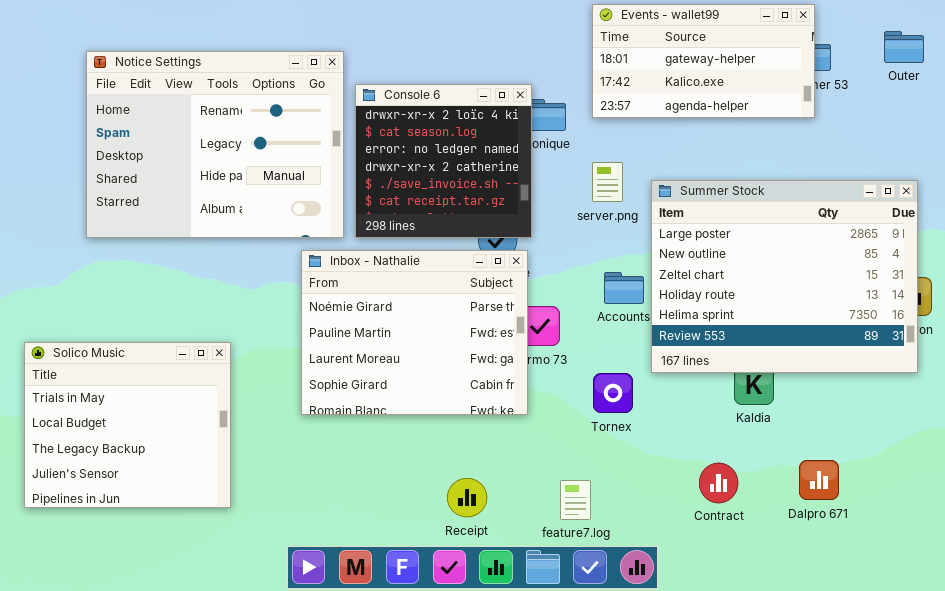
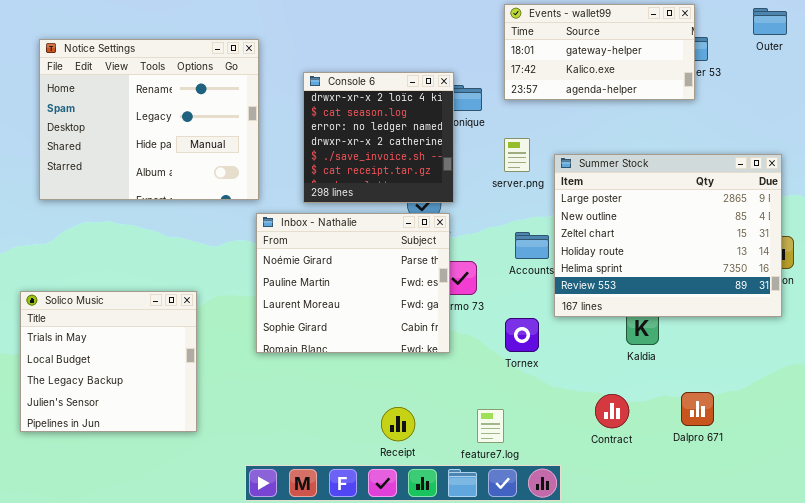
Outer: [884,31,924,63] -> [753,8,787,35], moved
Notice Settings: [86,51,344,238] -> [39,39,259,200], moved

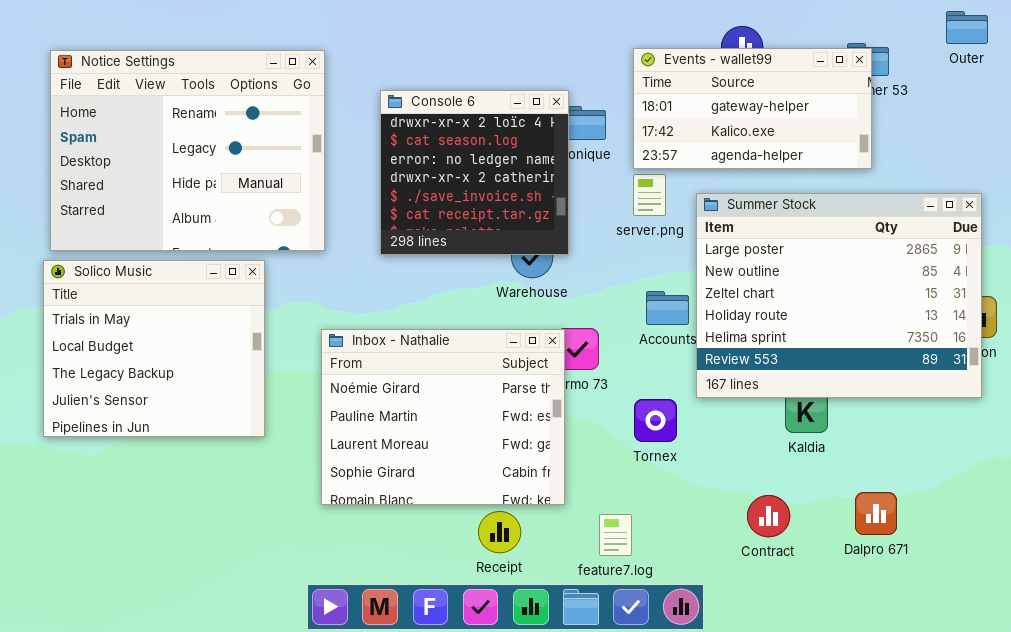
Events - wallet99: [504,4,695,100] -> [633,48,872,169], moved
Inbox - Nathalie: [256,213,450,353] -> [321,329,565,505], moved
Solico Music: [20,291,197,432] -> [43,260,265,437], moved

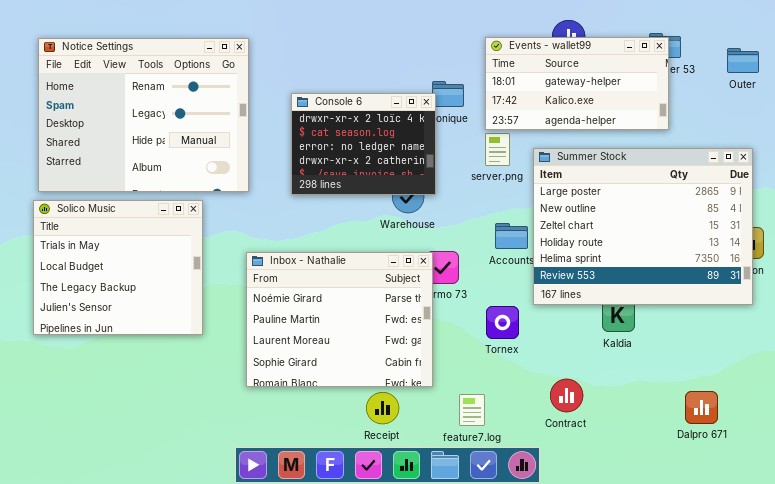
Outer: [946,11,988,44] -> [727,48,759,73], moved
Console 6: [380,90,569,255] -> [291,93,436,195], resized
Dalpro 671: [855,492,897,535] -> [685,391,718,424], moved
Contract: [747,495,790,537] -> [550,379,583,412], moved

